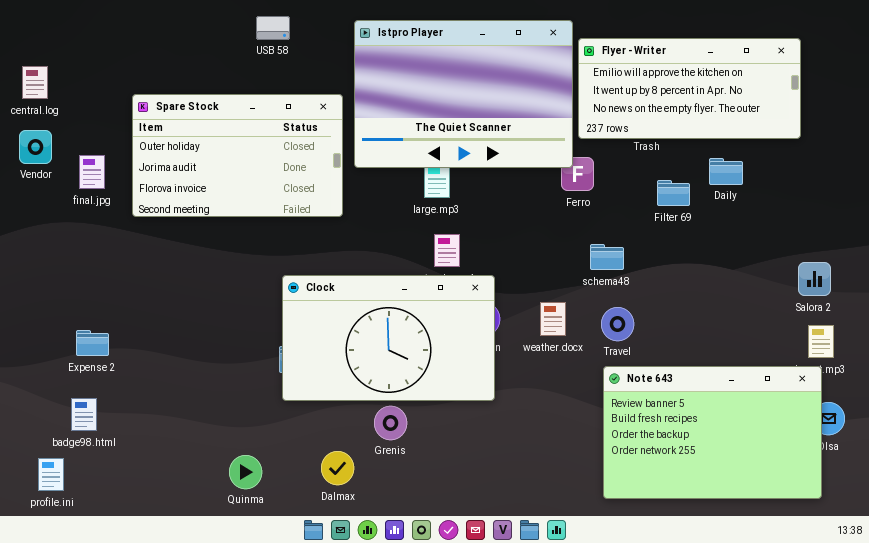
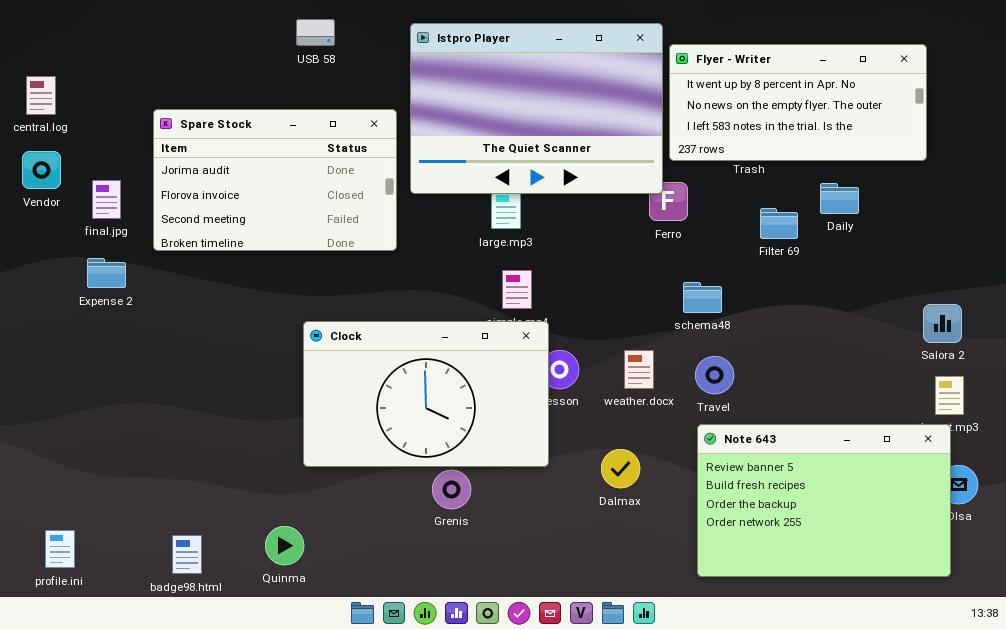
Flyer - Writer: [578,38,801,139] -> [669,44,927,161], scrolled down 1 row
Spare Stock: [132,94,343,217] -> [153,109,397,251], scrolled down 1 row
Clock: [282,275,495,401] -> [303,321,549,467], moved
Expense 2: [76,330,109,356] -> [87,258,126,288], moved
badge98.html: [71,398,97,431] -> [172,535,202,574], moved
Dalmax: [321,451,354,485] -> [601,449,640,488], moved

